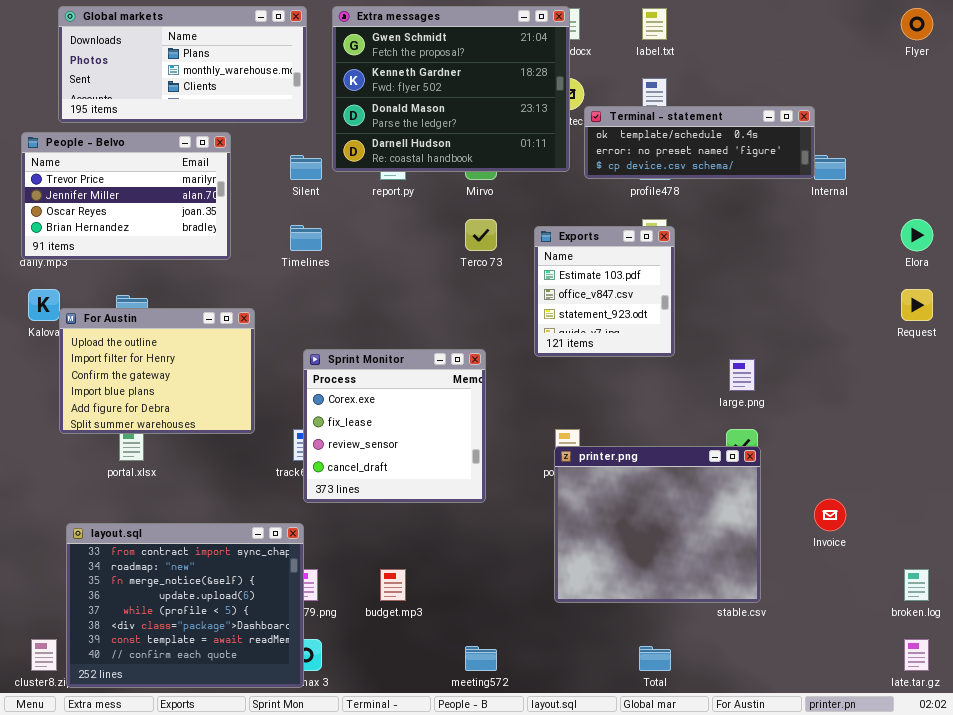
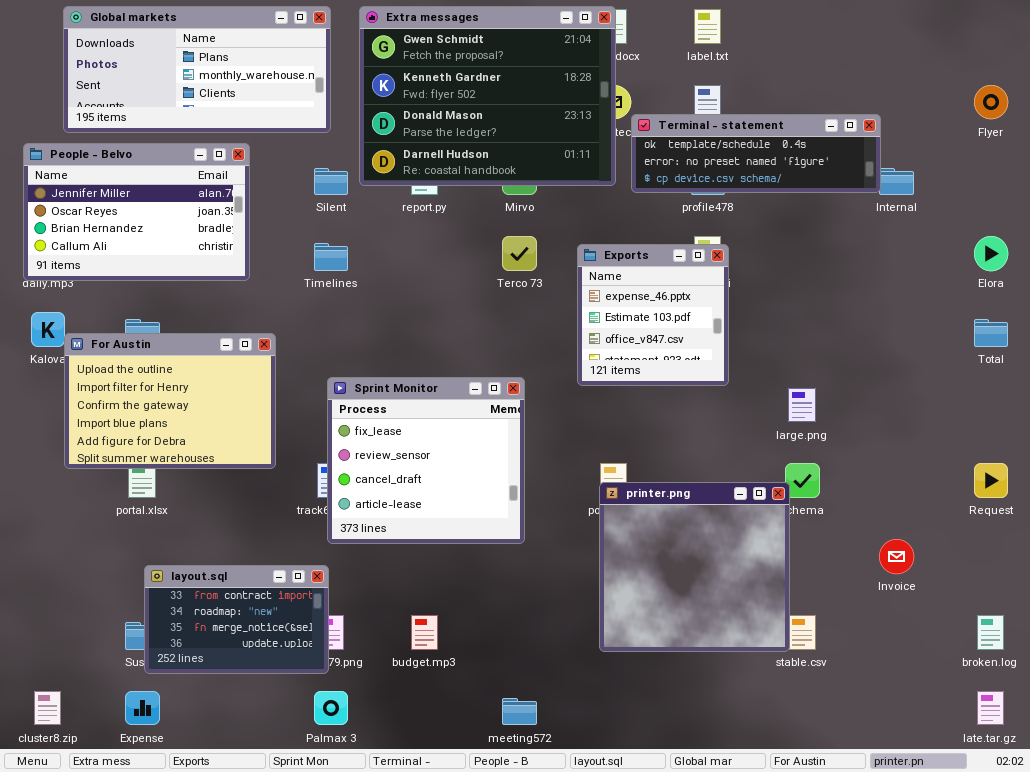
Flyer: [901,8,933,40] -> [974,85,1008,119], moved
People - Belvo: [21,132,231,260] -> [23,143,250,281], scrolled down 1 row
Exports: [534,226,675,357] -> [577,244,729,386], scrolled up 1 row
Request: [901,289,933,321] -> [974,463,1008,498], moved
Sprint Monitor: [303,349,486,503] -> [327,377,525,544], scrolled down 1 row
printer.png: [554,446,761,603] -> [599,482,790,652], resized
layout.sql: [66,523,304,688] -> [144,565,329,674], resized
Total: [639,646,671,671] -> [974,319,1008,347], moved

